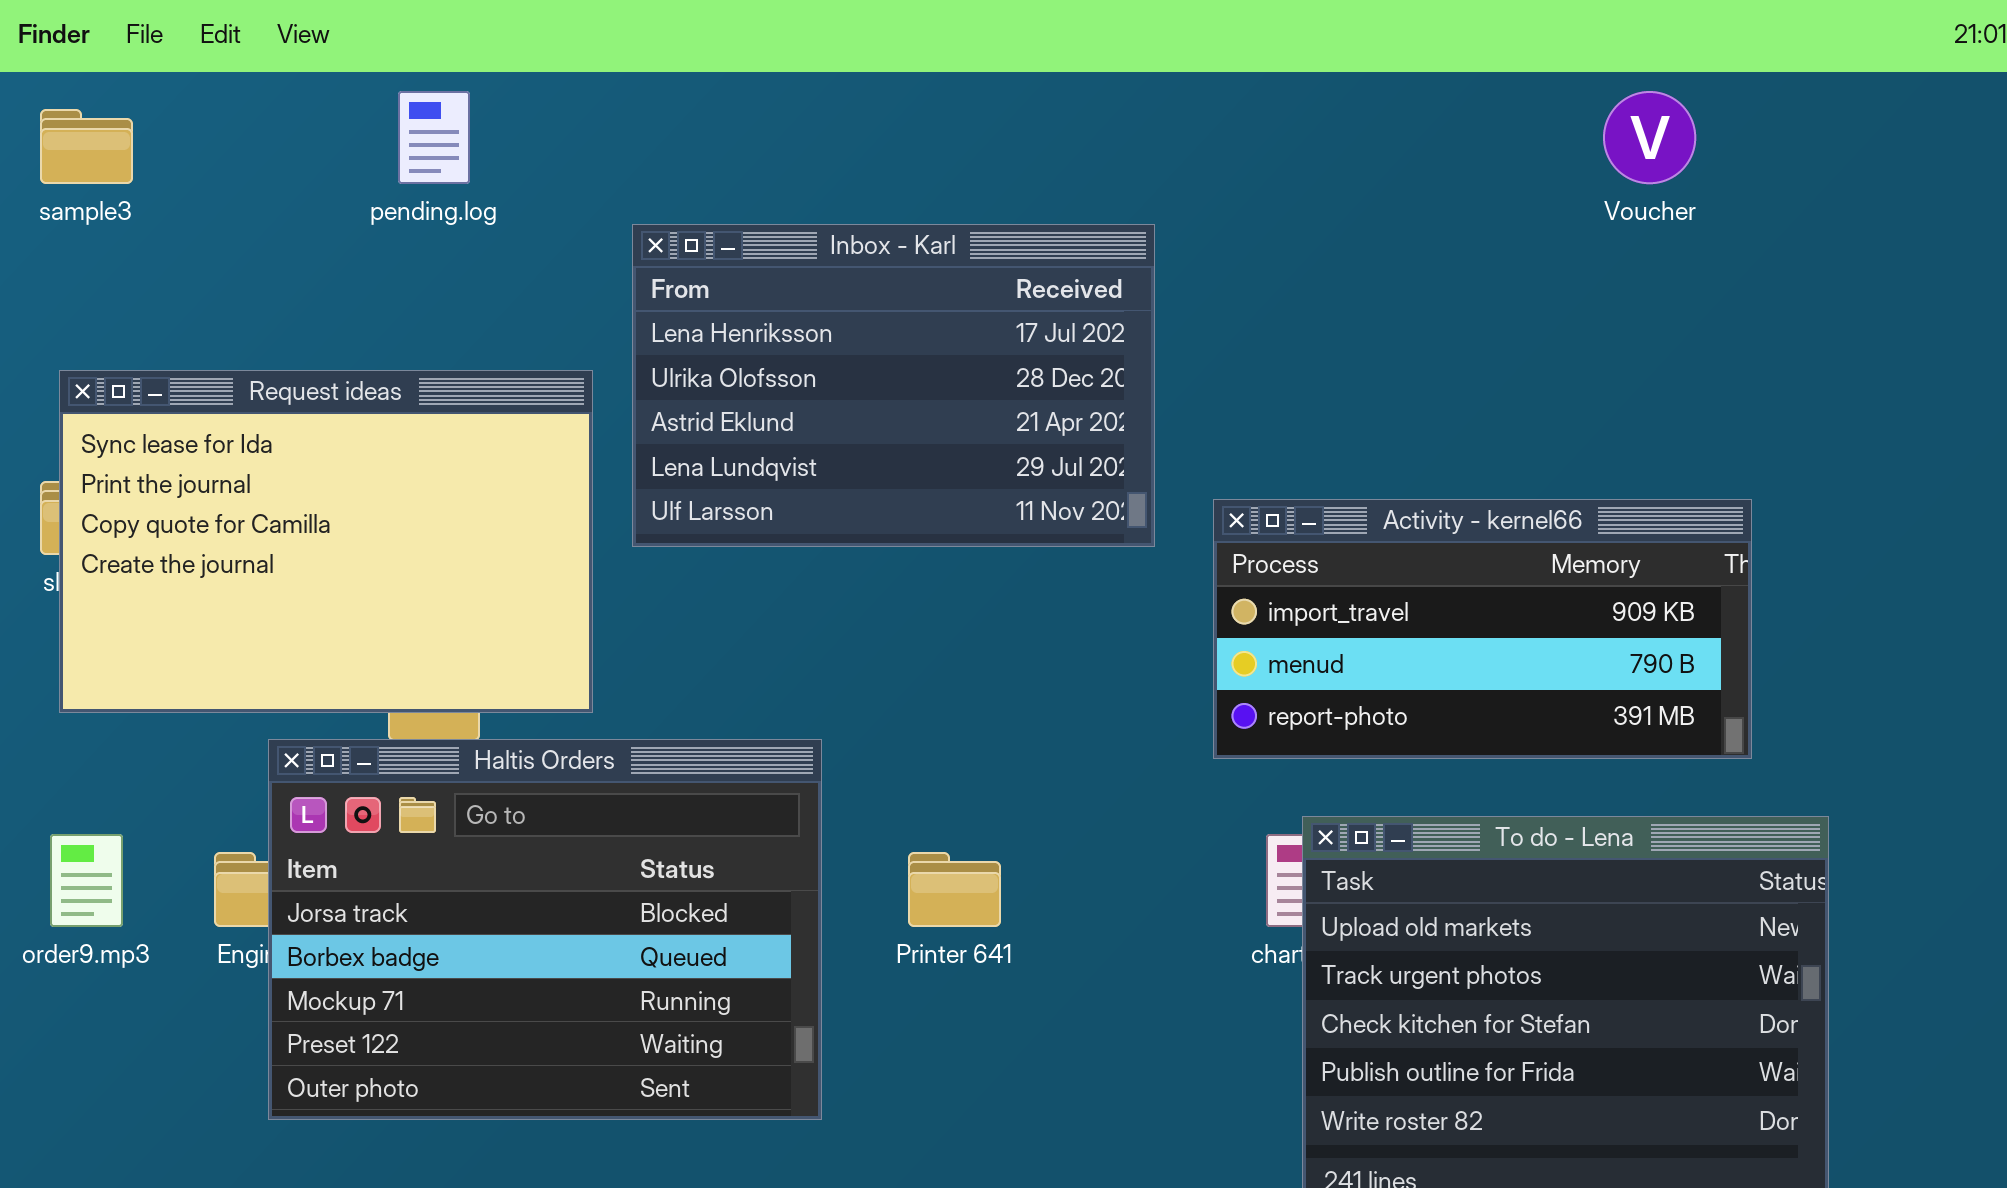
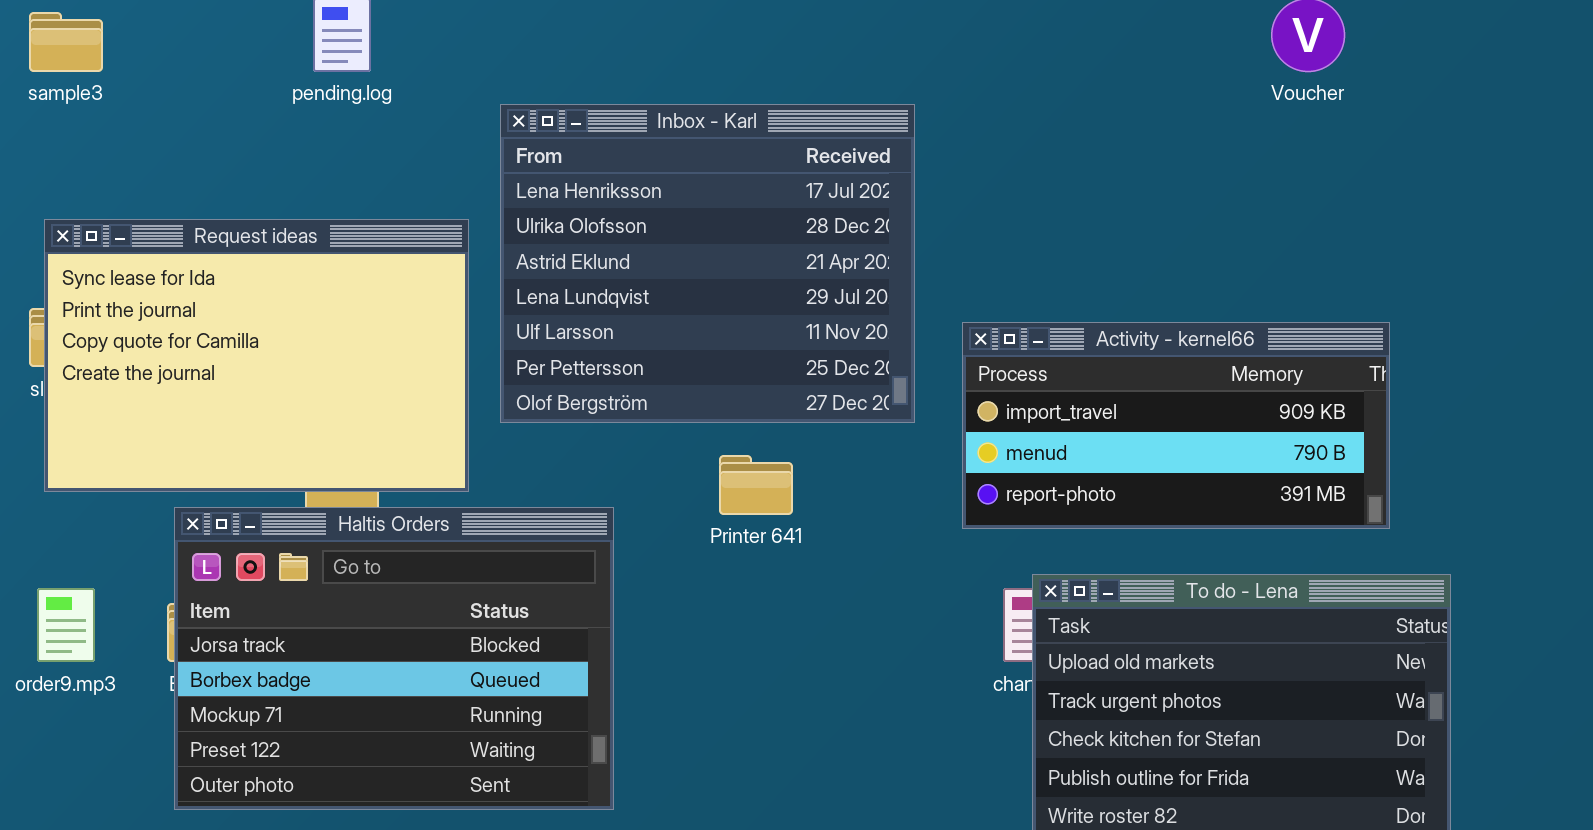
Inbox - Karl: [632,224,1155,547] -> [500,104,915,423], resized
Haltis Orders: [268,739,822,1120] -> [174,507,614,810], moved
Printer 641: [908,852,1001,927] -> [719,455,793,515], moved

